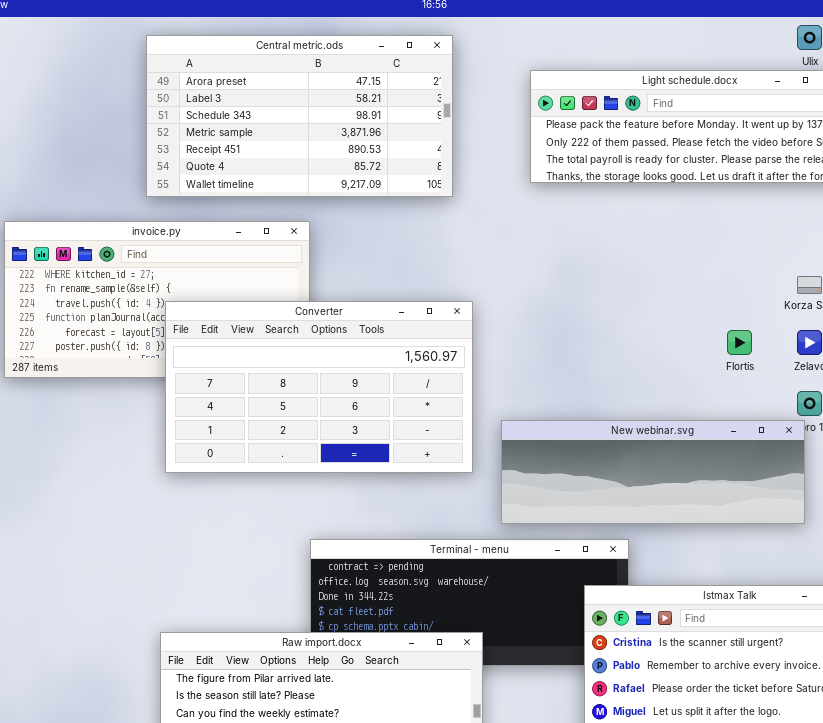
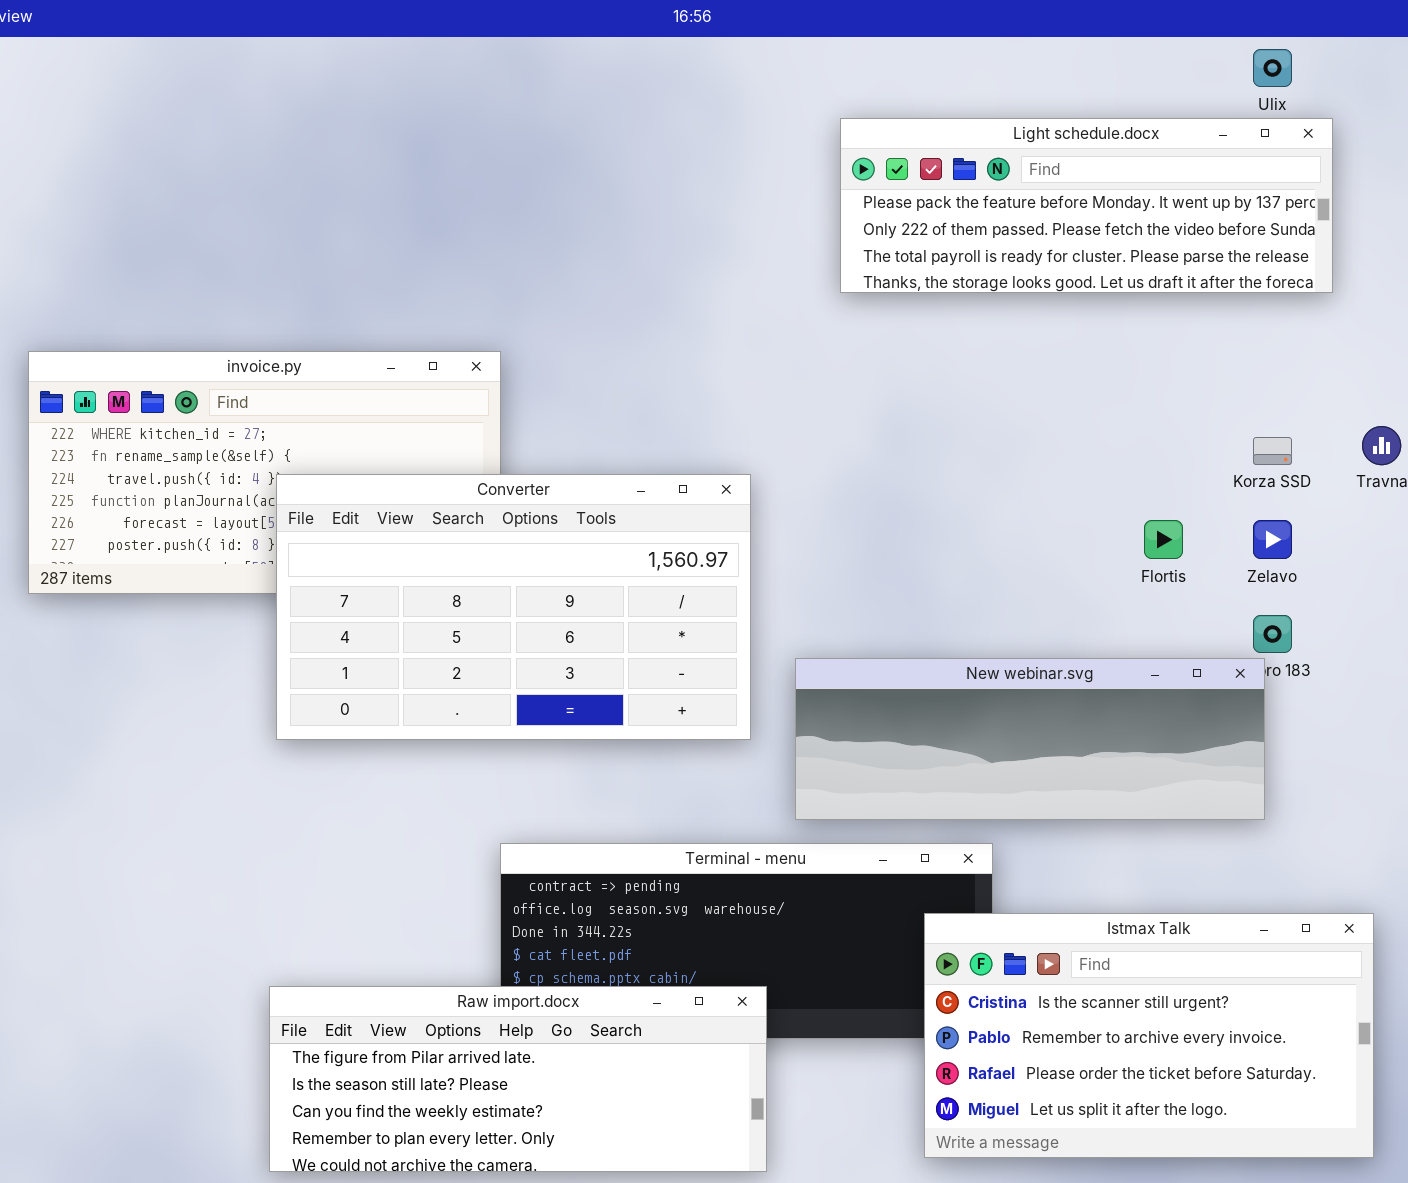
Central metric.ods: [146,35,453,197] -> none, closed

